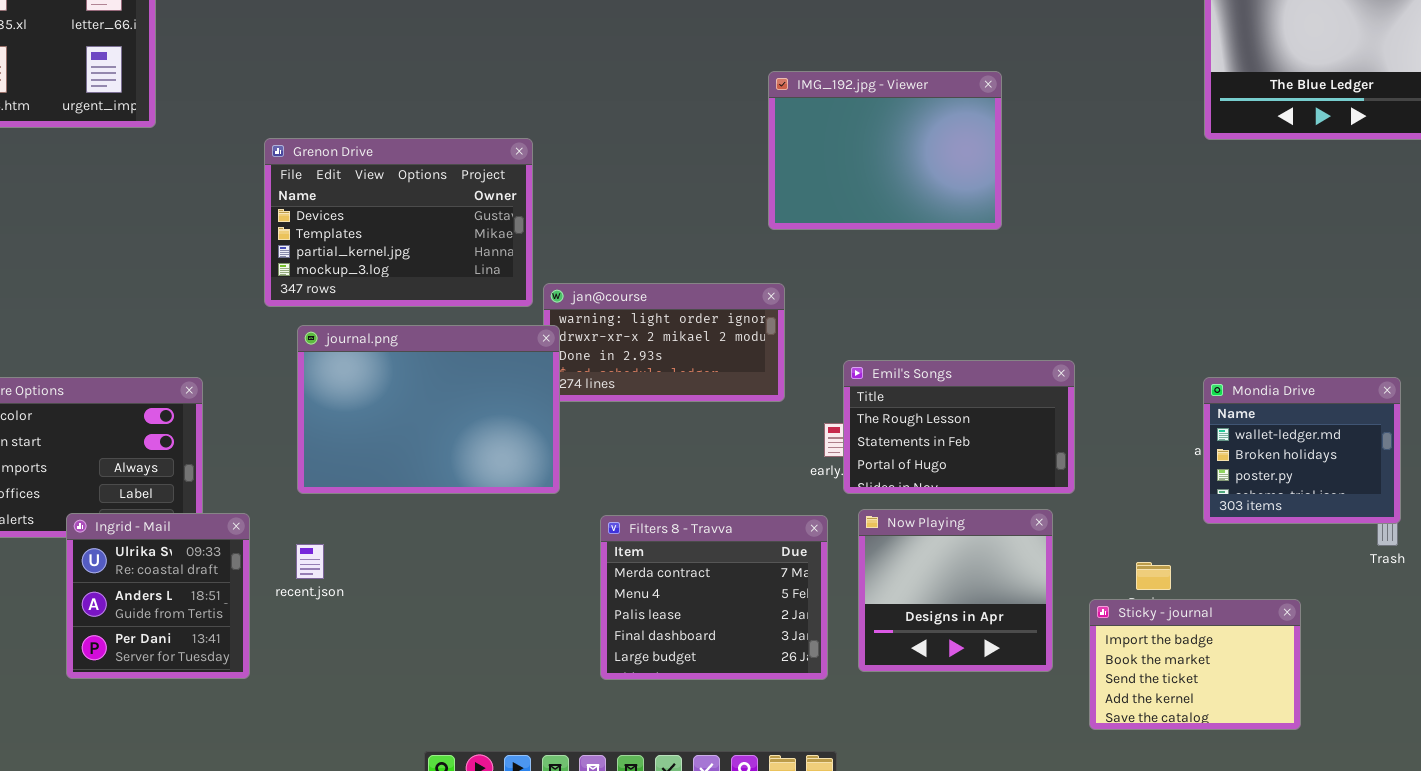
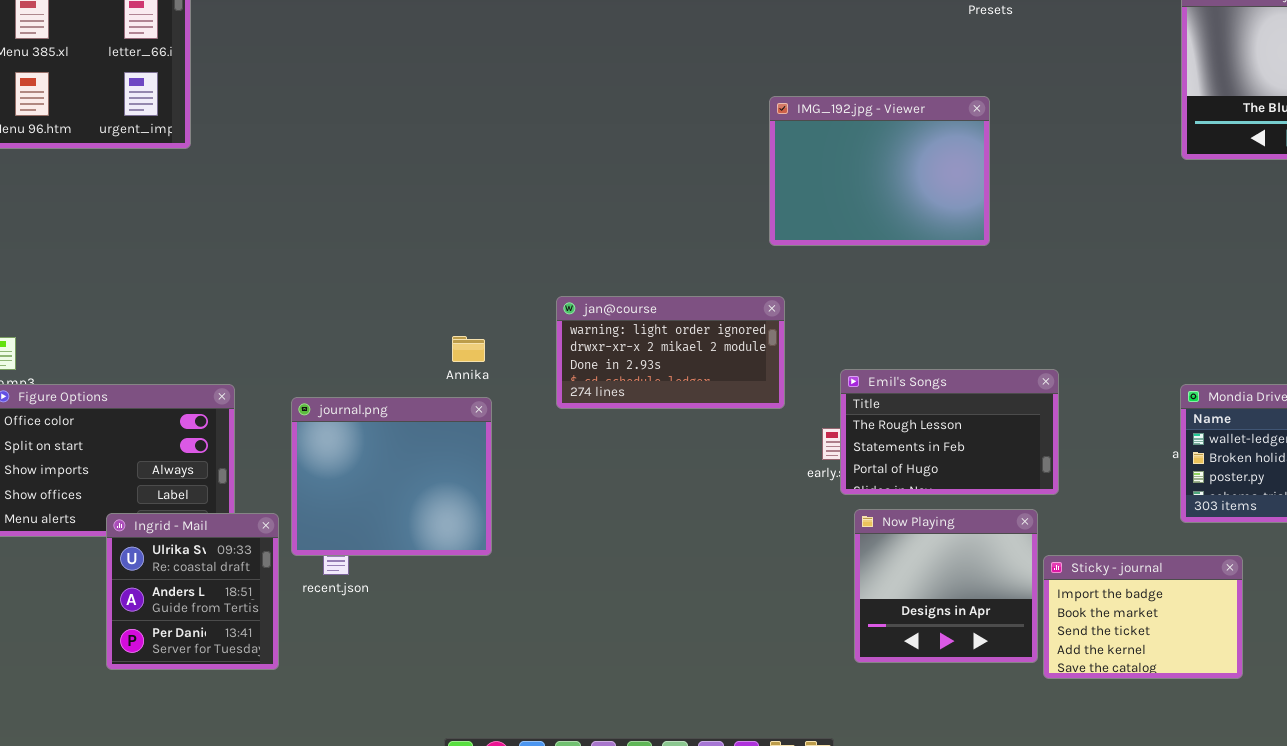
Grenon Drive: [264,138,533,307] -> none, closed
journal.png: [297,325,560,494] -> [291,397,492,556], moved, resized
Filters 8 - Travva: [600,515,828,680] -> none, closed
Sticky - journal: [1089,599,1301,730] -> [1043,555,1243,679], moved

